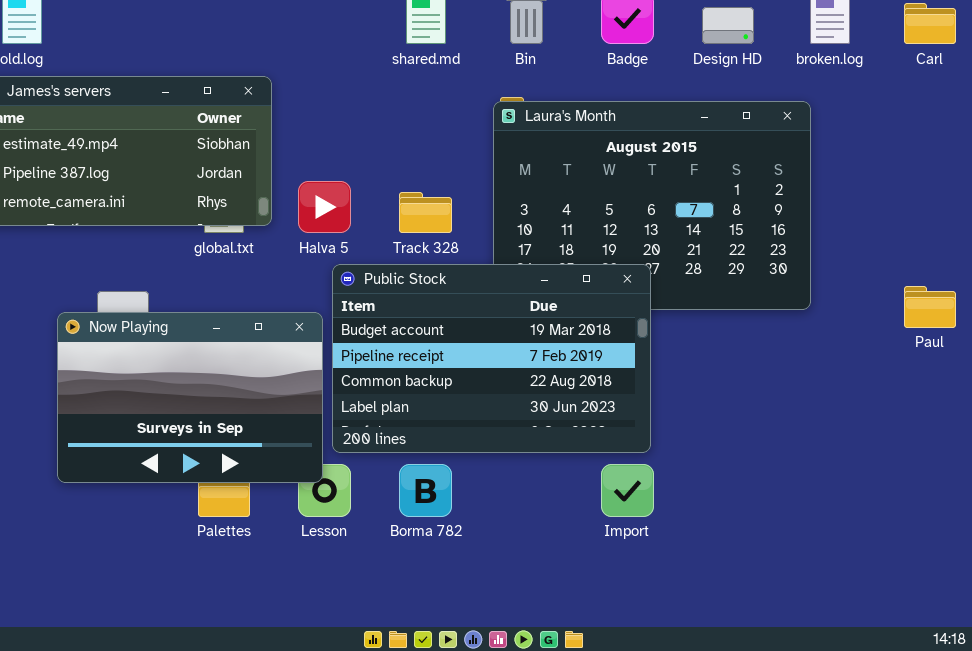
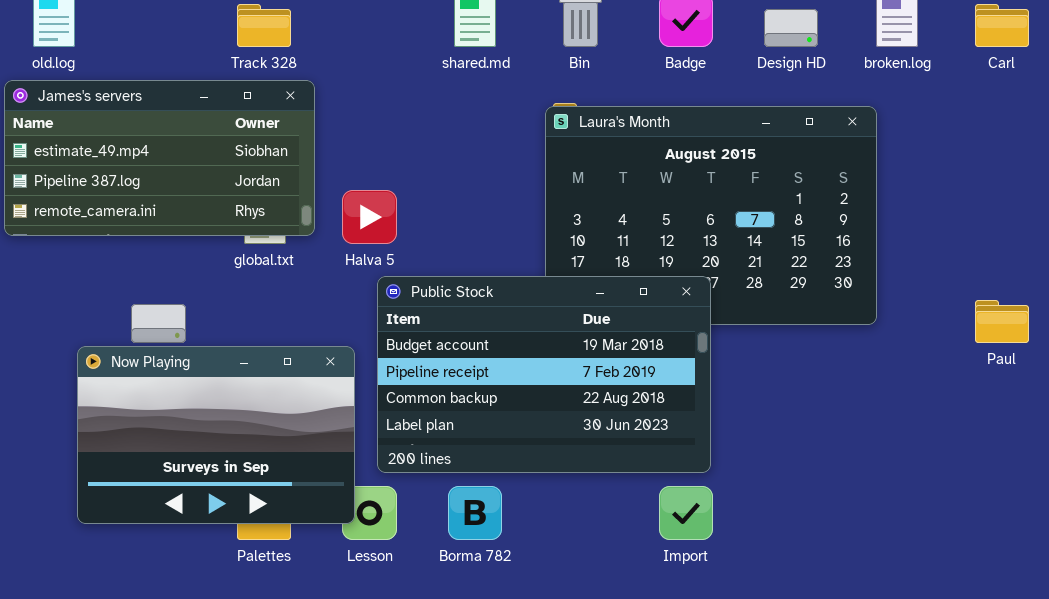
Track 328: [399,192,452,233] -> [237,4,291,47], moved
Now Playing: [57,312,323,483] -> [77,346,355,524], moved

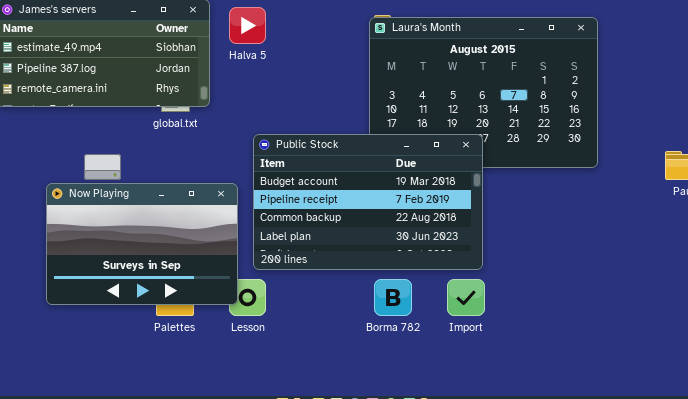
Halva 5: [342,190,397,244] -> [229,7,266,44], moved
Borma 782: [448,486,502,540] -> [374,279,412,316], moved

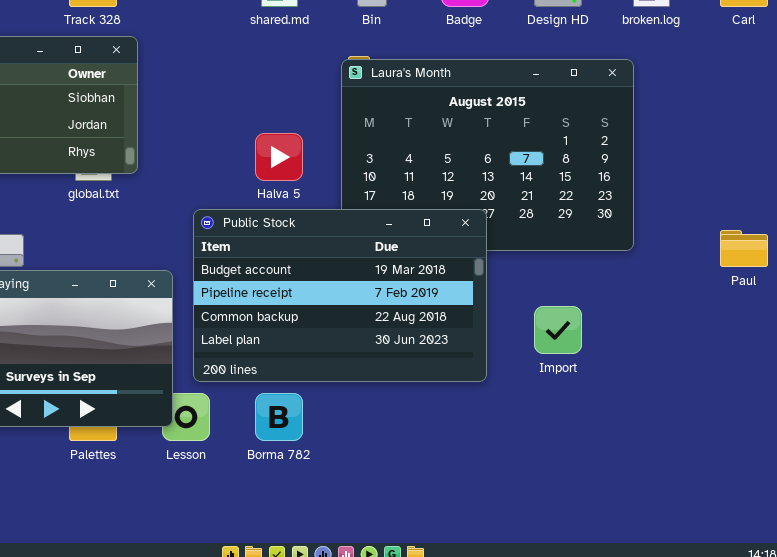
Halva 5: [229,7,266,44] -> [255,133,303,181], moved
Borma 782: [374,279,412,316] -> [255,393,303,441], moved
Import: [447,279,485,316] -> [534,306,582,354], moved

